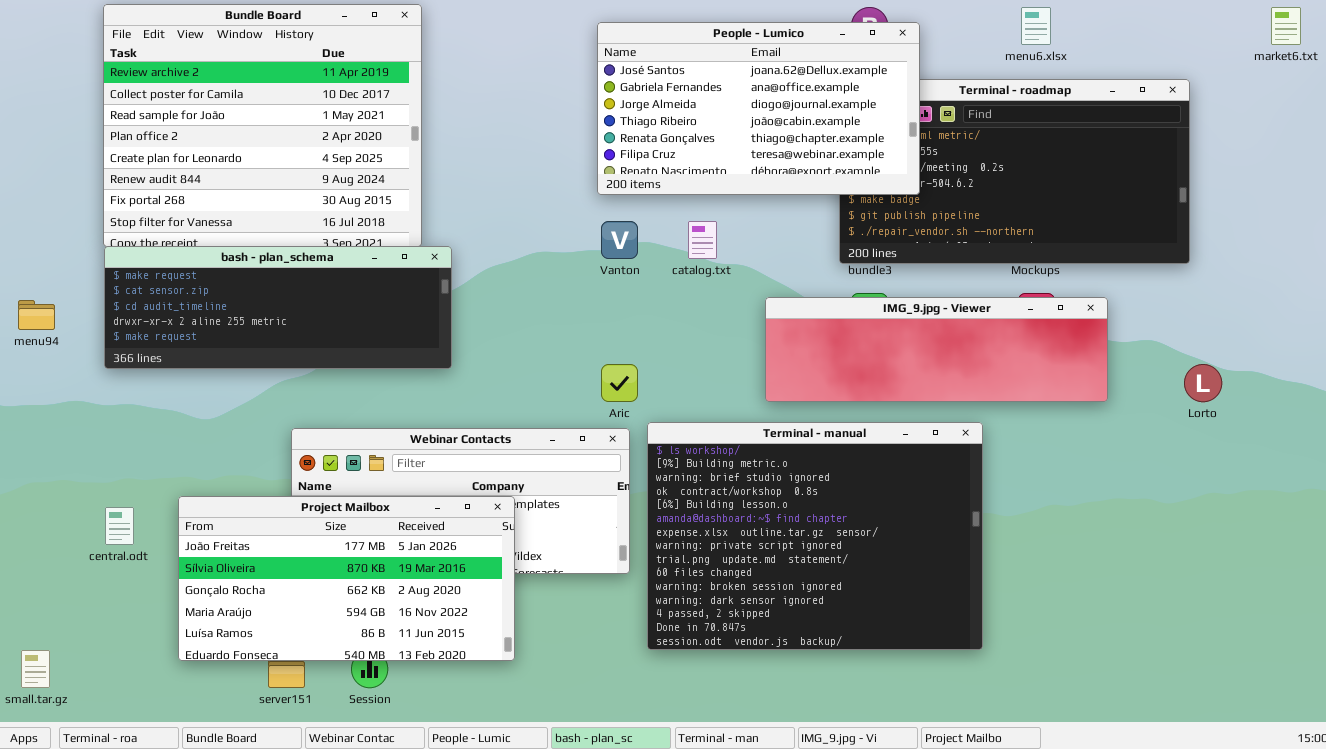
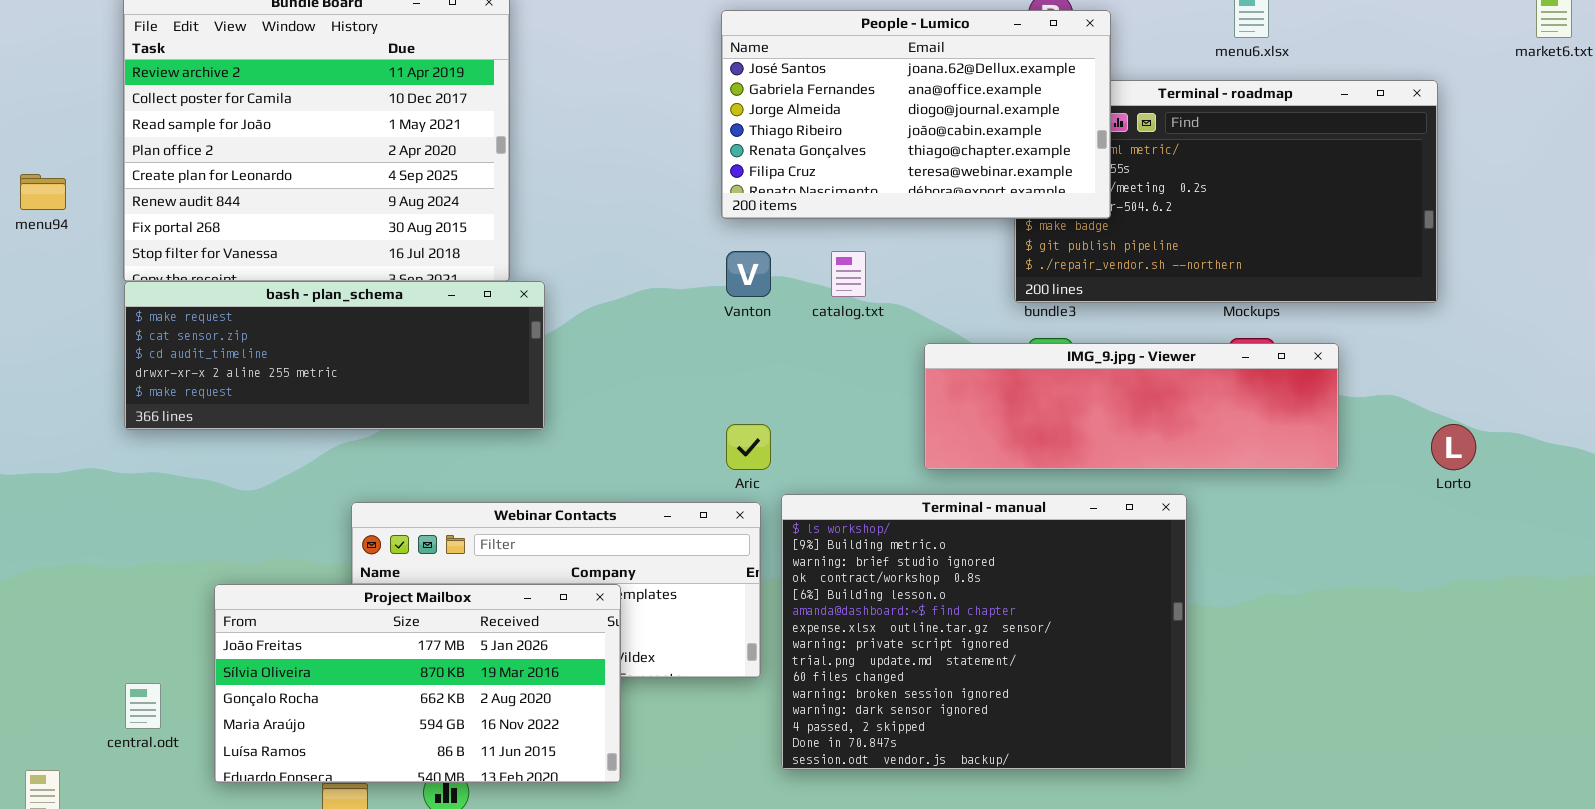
menu94: [18,300,55,330] -> [20,174,66,210], moved
central.odt: [105,507,134,545] -> [125,683,161,729], moved

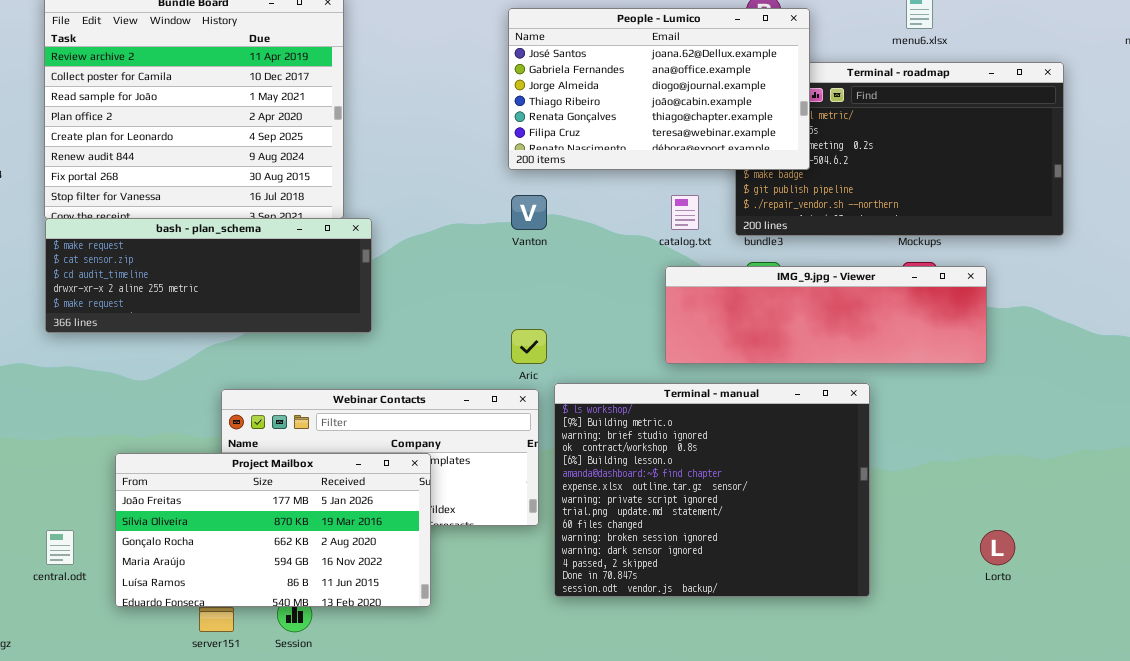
catalog.txt: [831,251,866,297] -> [671,195,699,230], moved
Lorto: [1431,424,1476,470] -> [980,530,1015,565], moved

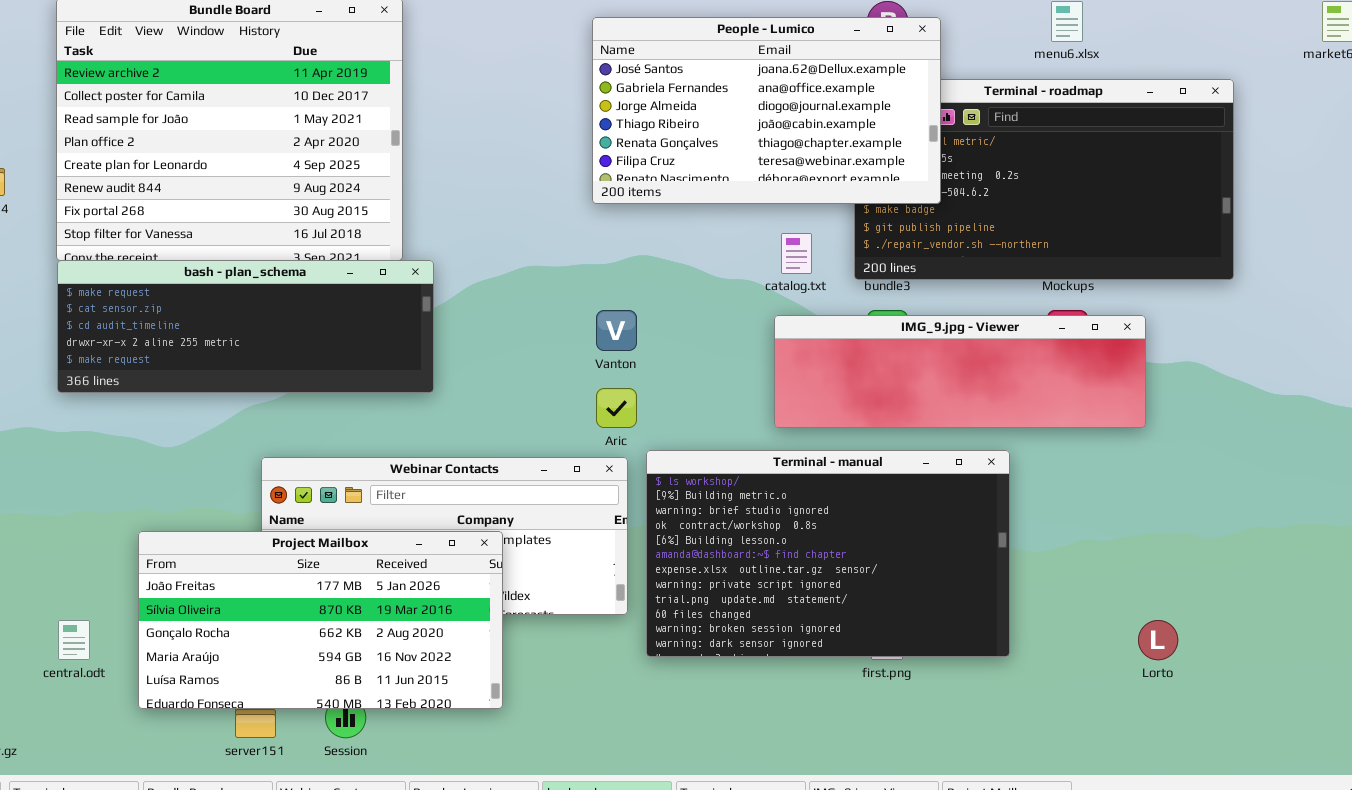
Vanton: [511,195,547,230] -> [596,310,637,351], moved
Terminal - manual: [554,383,870,597] -> [646,450,1010,657], resized

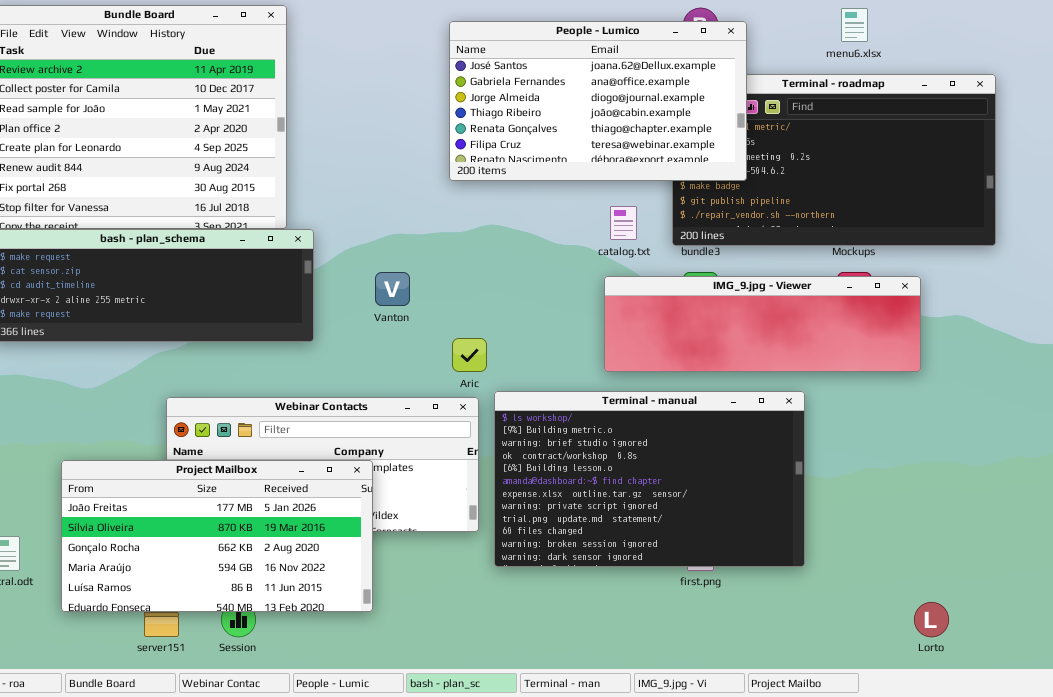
Vanton: [596,310,637,351] -> [375,272,410,306], moved
Lorto: [1138,620,1178,660] -> [914,602,949,637], moved

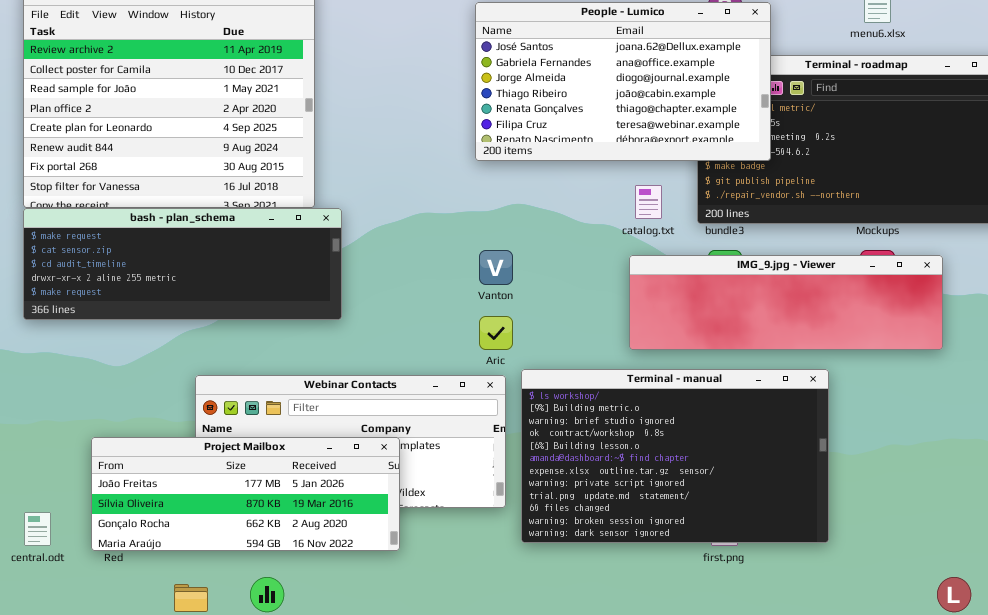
Vanton: [375,272,410,306] -> [479,250,513,285], moved
Project Mailbox: [61,460,373,612] -> [91,437,400,551], resized

